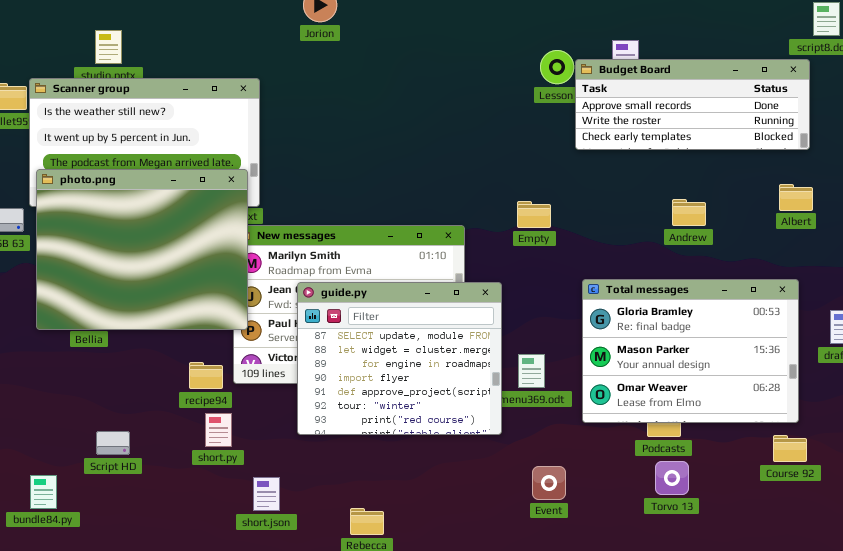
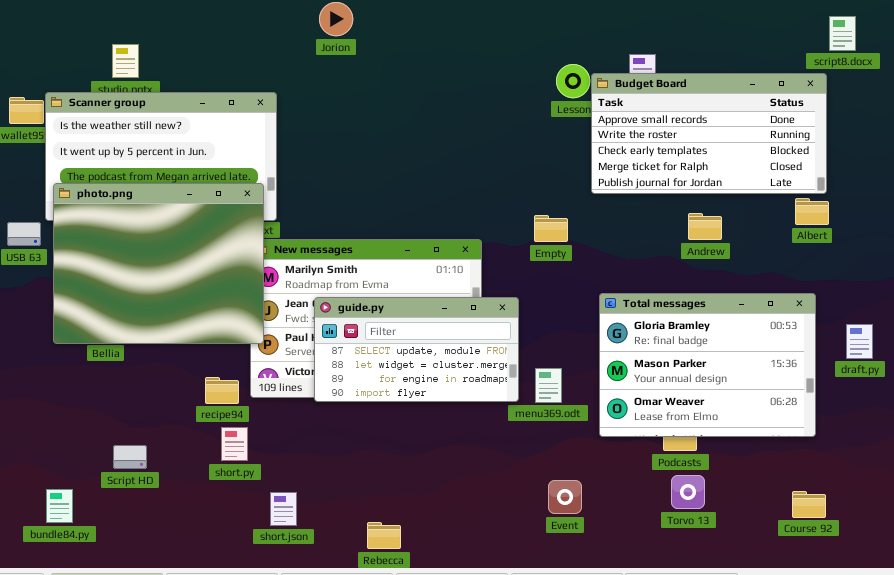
Budget Board: [575,59,810,150] -> [591,73,827,194], resized
guide.py: [297,282,502,435] -> [314,297,519,402], resized
Course 92: [773,435,807,462] -> [792,491,826,518], moved

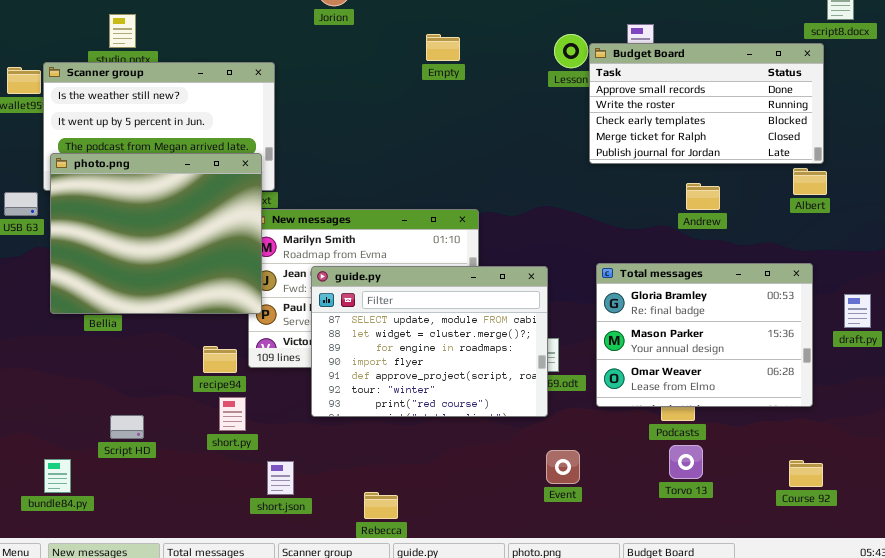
Empty: [534,215,568,242] -> [426,34,460,61], moved
guide.py: [314,297,519,402] -> [311,266,548,417], resized

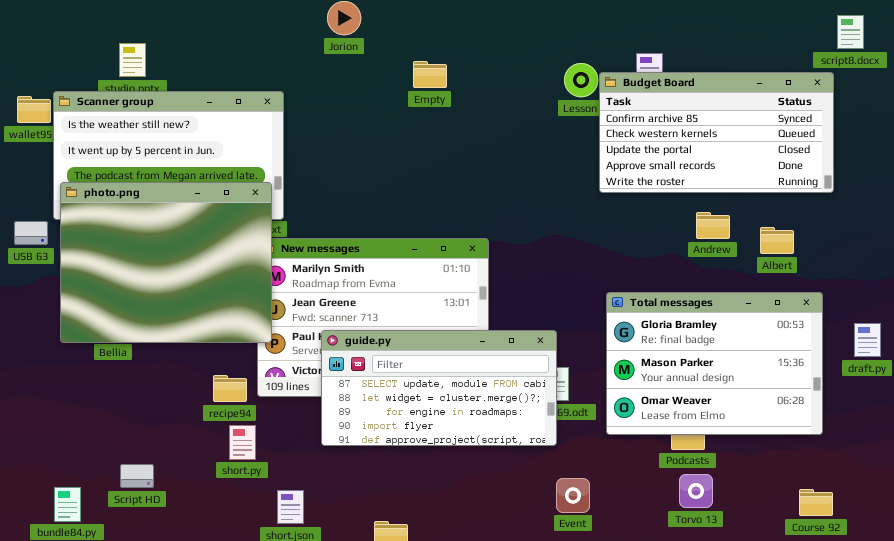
Empty: [426,34,460,61] -> [413,61,447,88], moved
Budget Board: [589,43,824,164] -> [599,72,834,193], scrolled up 3 rows
Albert: [793,168,827,195] -> [760,227,794,254], moved
guide.py: [311,266,548,417] -> [321,330,557,446], resized
Script HD: [110,415,144,439] -> [120,464,154,488], moved

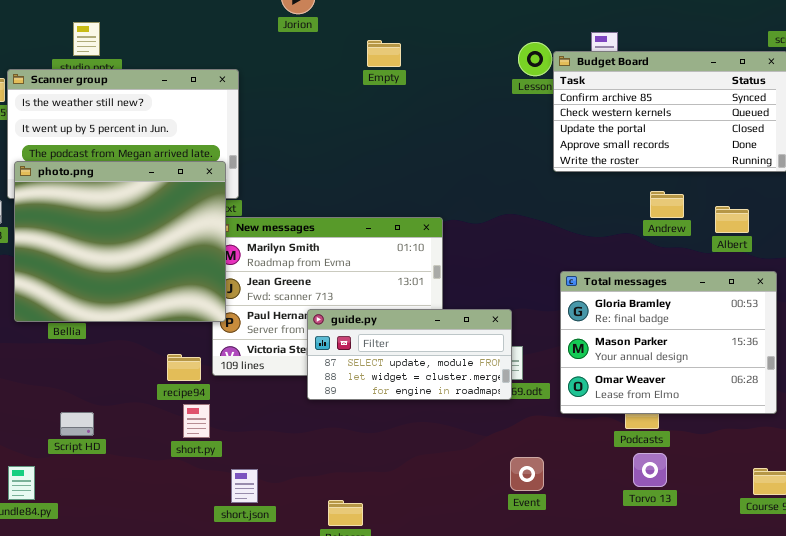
guide.py: [321,330,557,446] -> [307,309,512,400], resized
Script HD: [120,464,154,488] -> [60,412,94,436], moved

